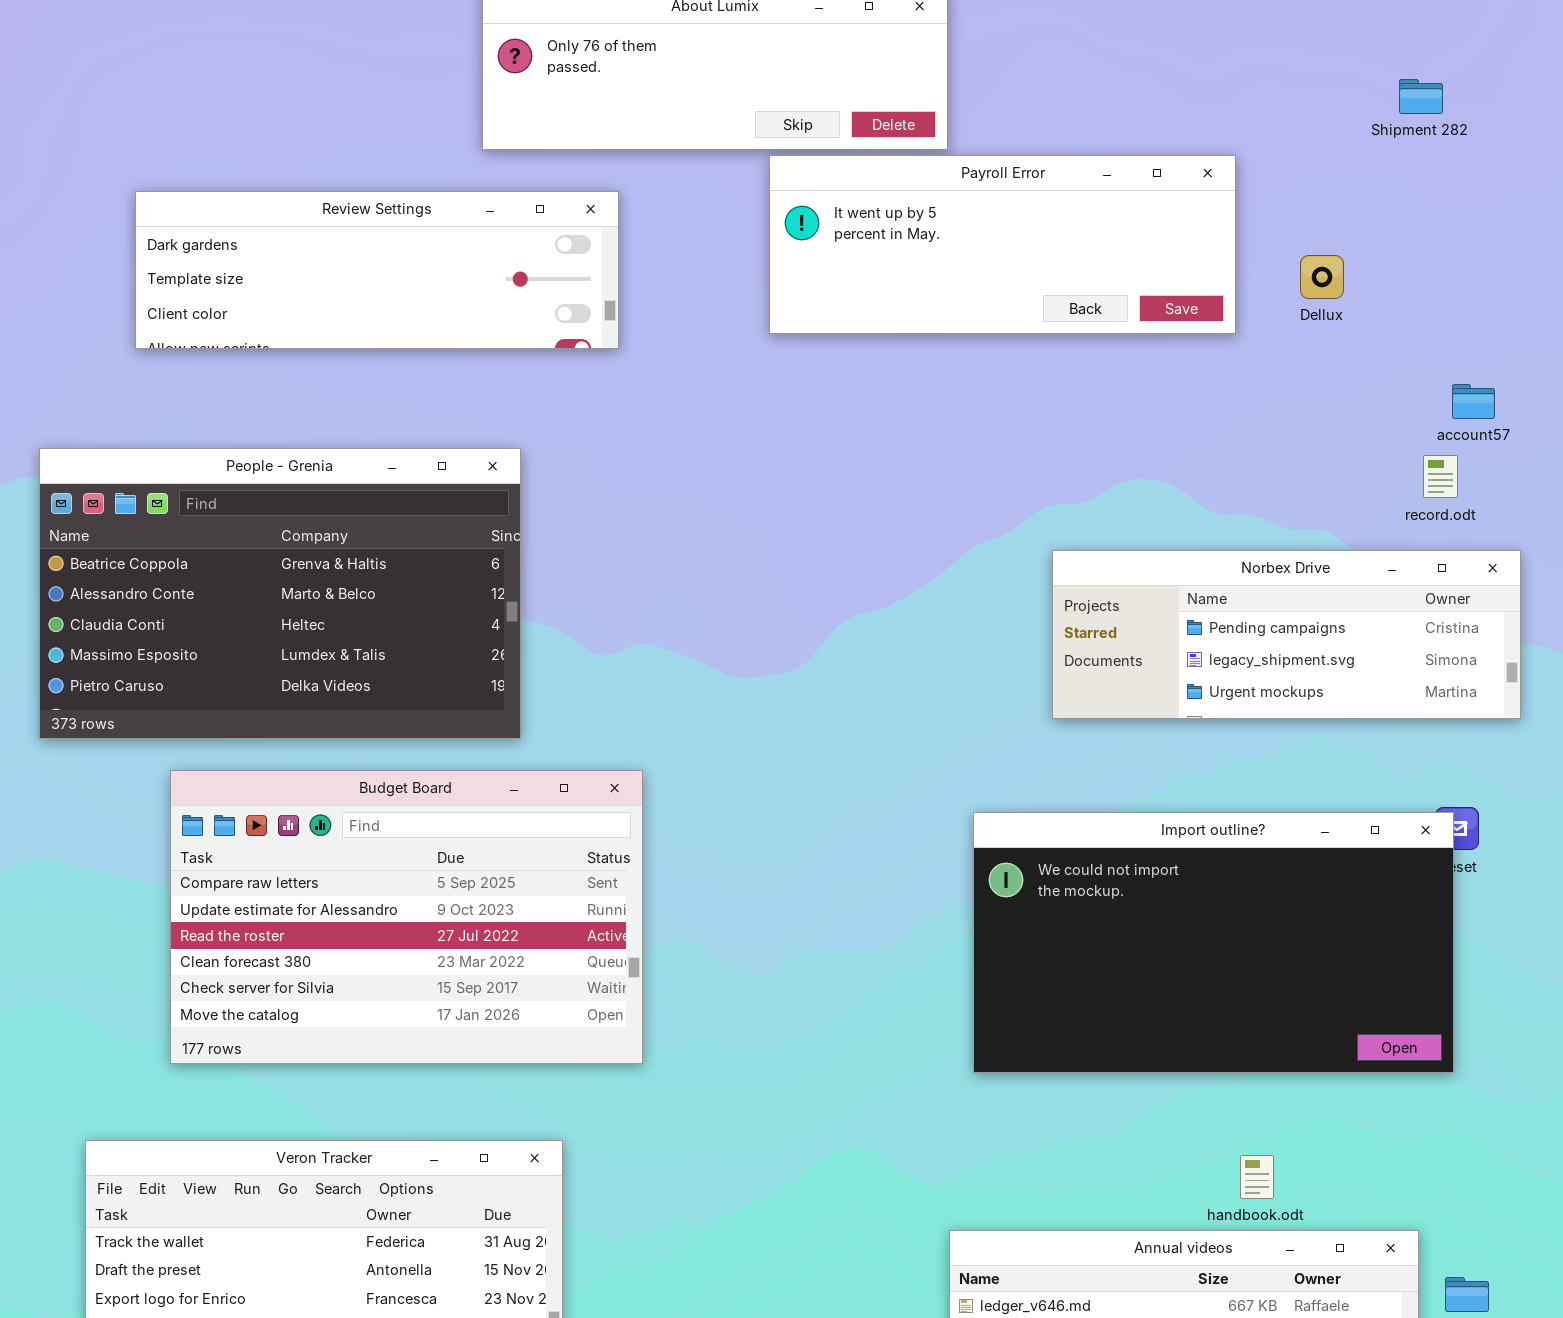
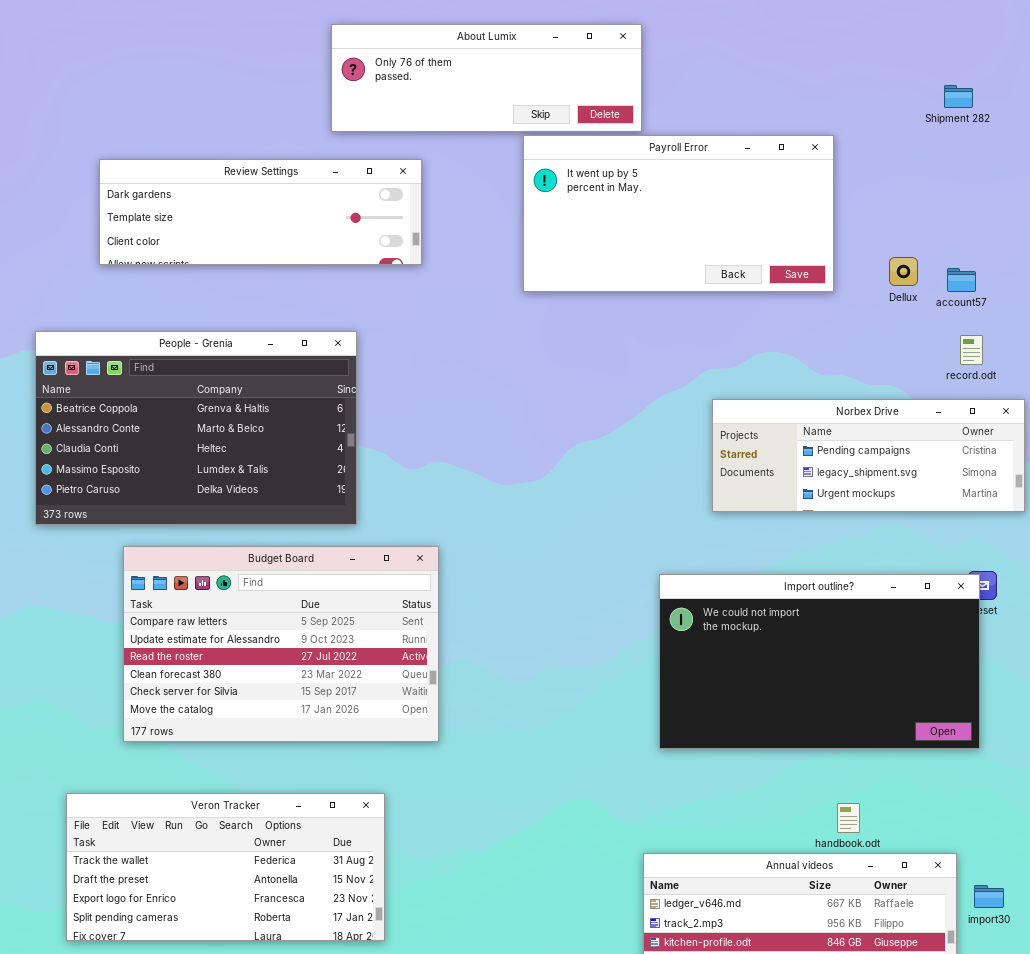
Payroll Error: [769,155,1236,334] -> [523,135,834,292], resized
Dellux: [1300,255,1344,299] -> [889,257,918,286], moved
account57: [1452,384,1495,419] -> [947,268,976,292], moved

